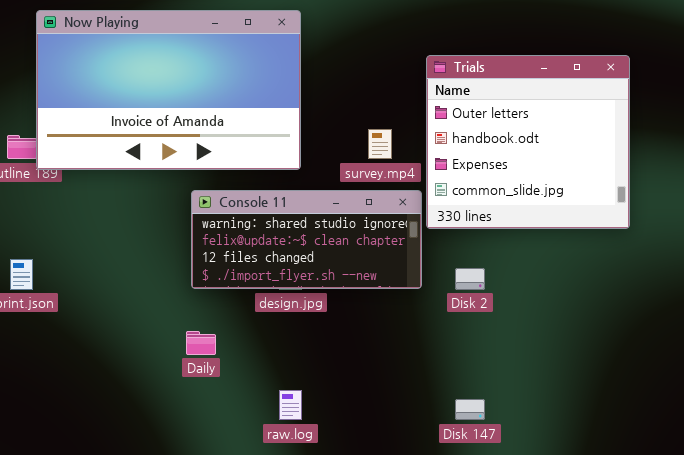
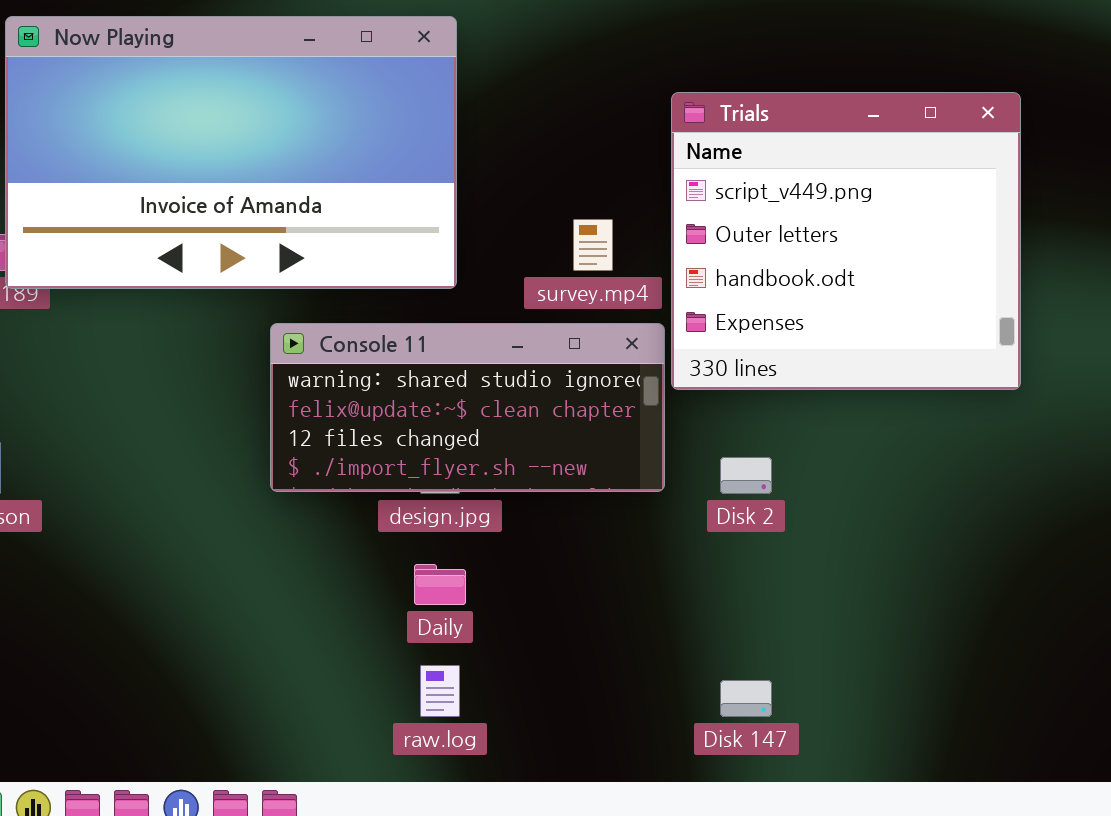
Trials: [426,55,630,229] -> [671,92,1021,390], scrolled up 1 row
Daily: [186,331,216,355] -> [414,564,466,605], moved

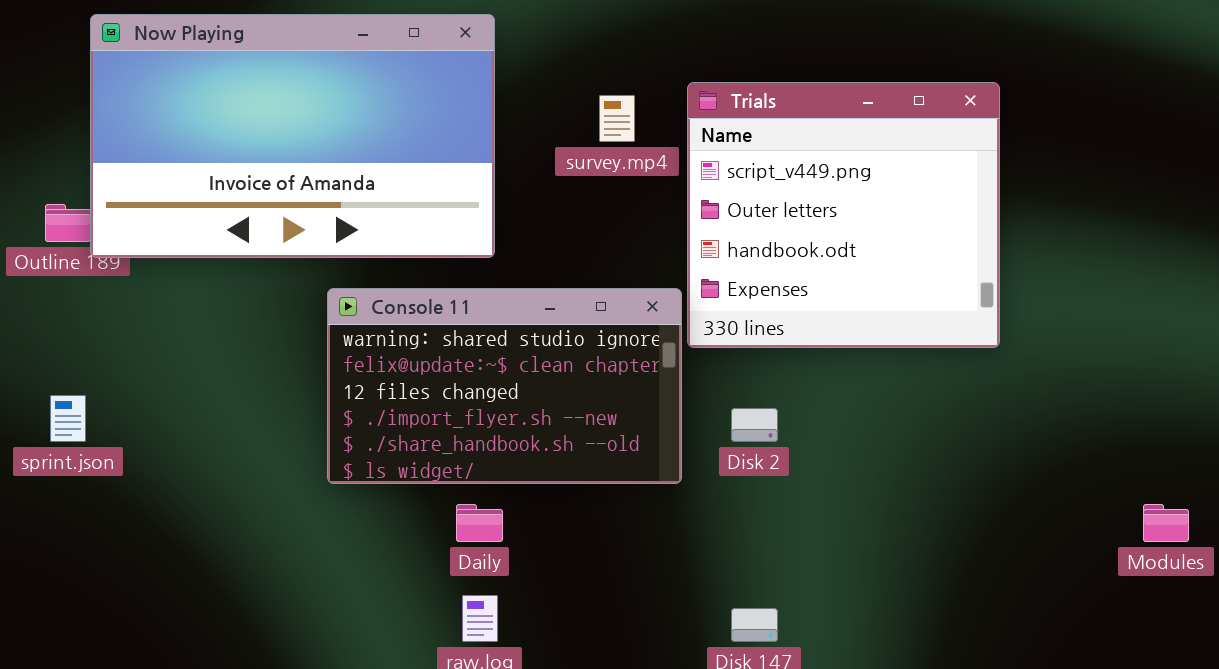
survey.mp4: [573,219,613,271] -> [599,95,635,142], moved
Console 11: [270,323,665,492] -> [327,288,682,484], resized

